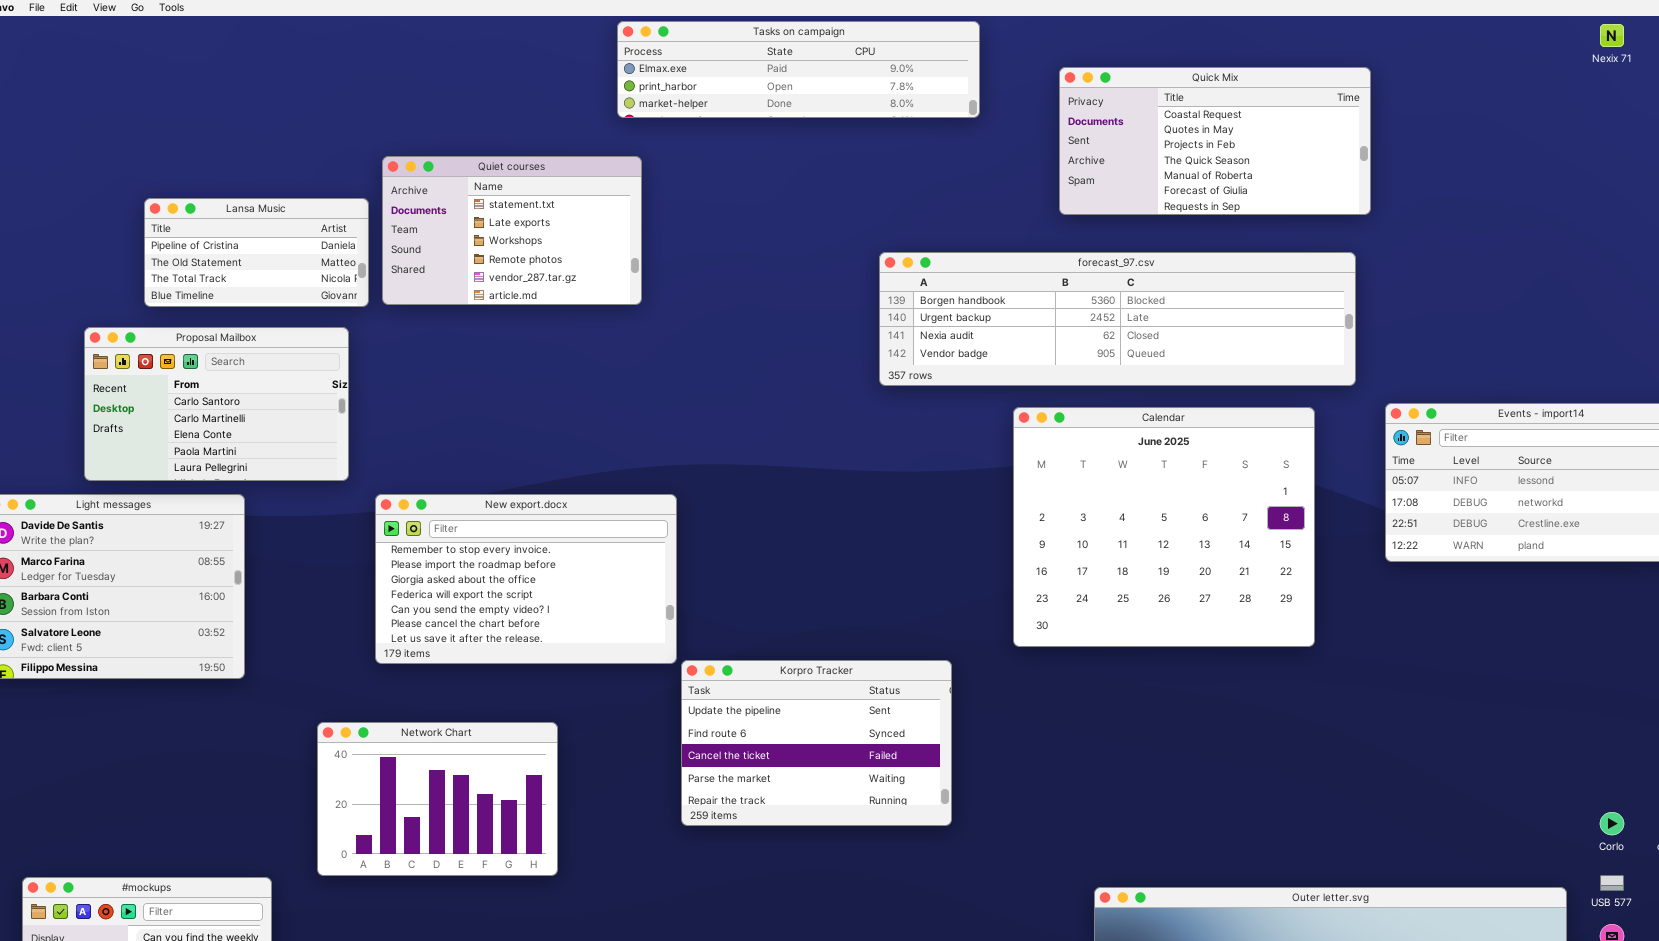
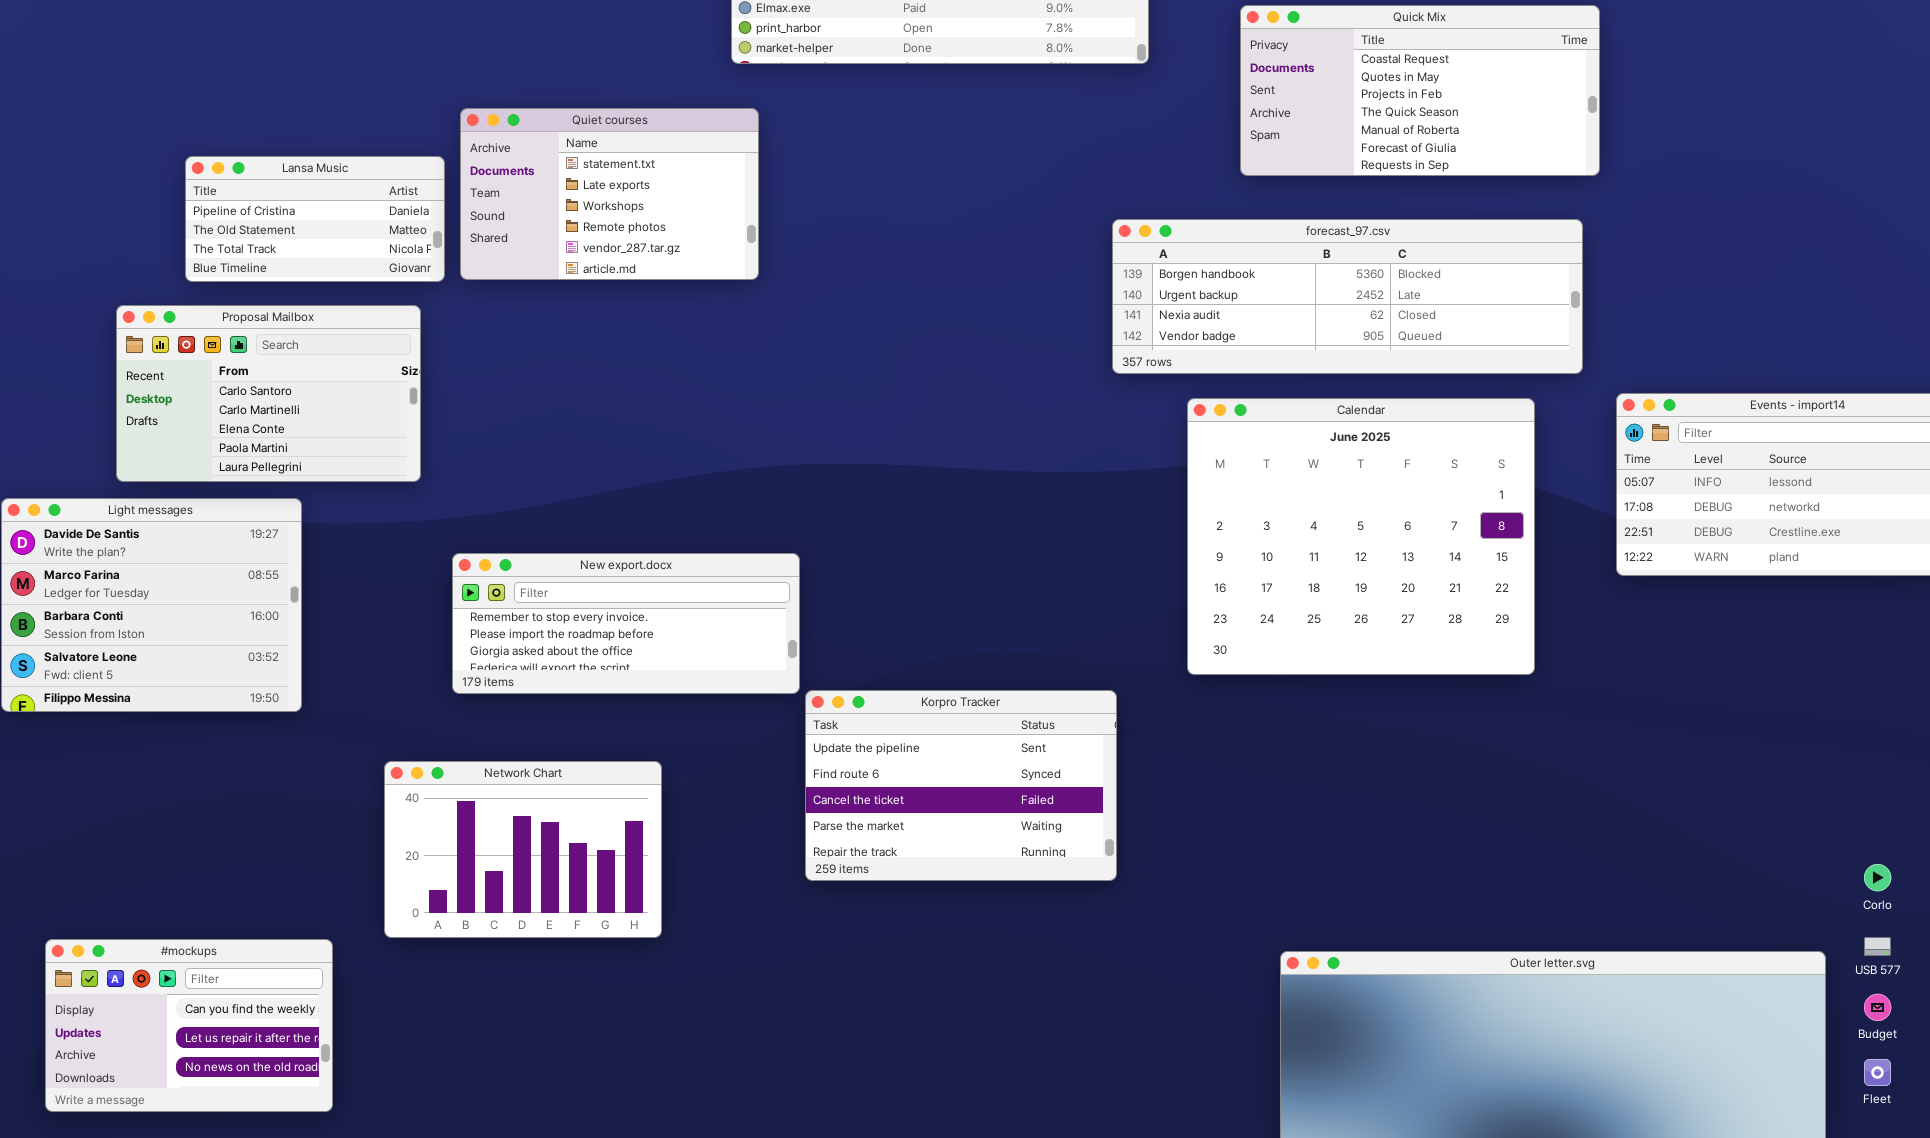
forecast_97.csv: [879,252,1356,386] -> [1112,219,1583,374], resized
New export.docx: [375,494,677,664] -> [452,553,800,694], resized

